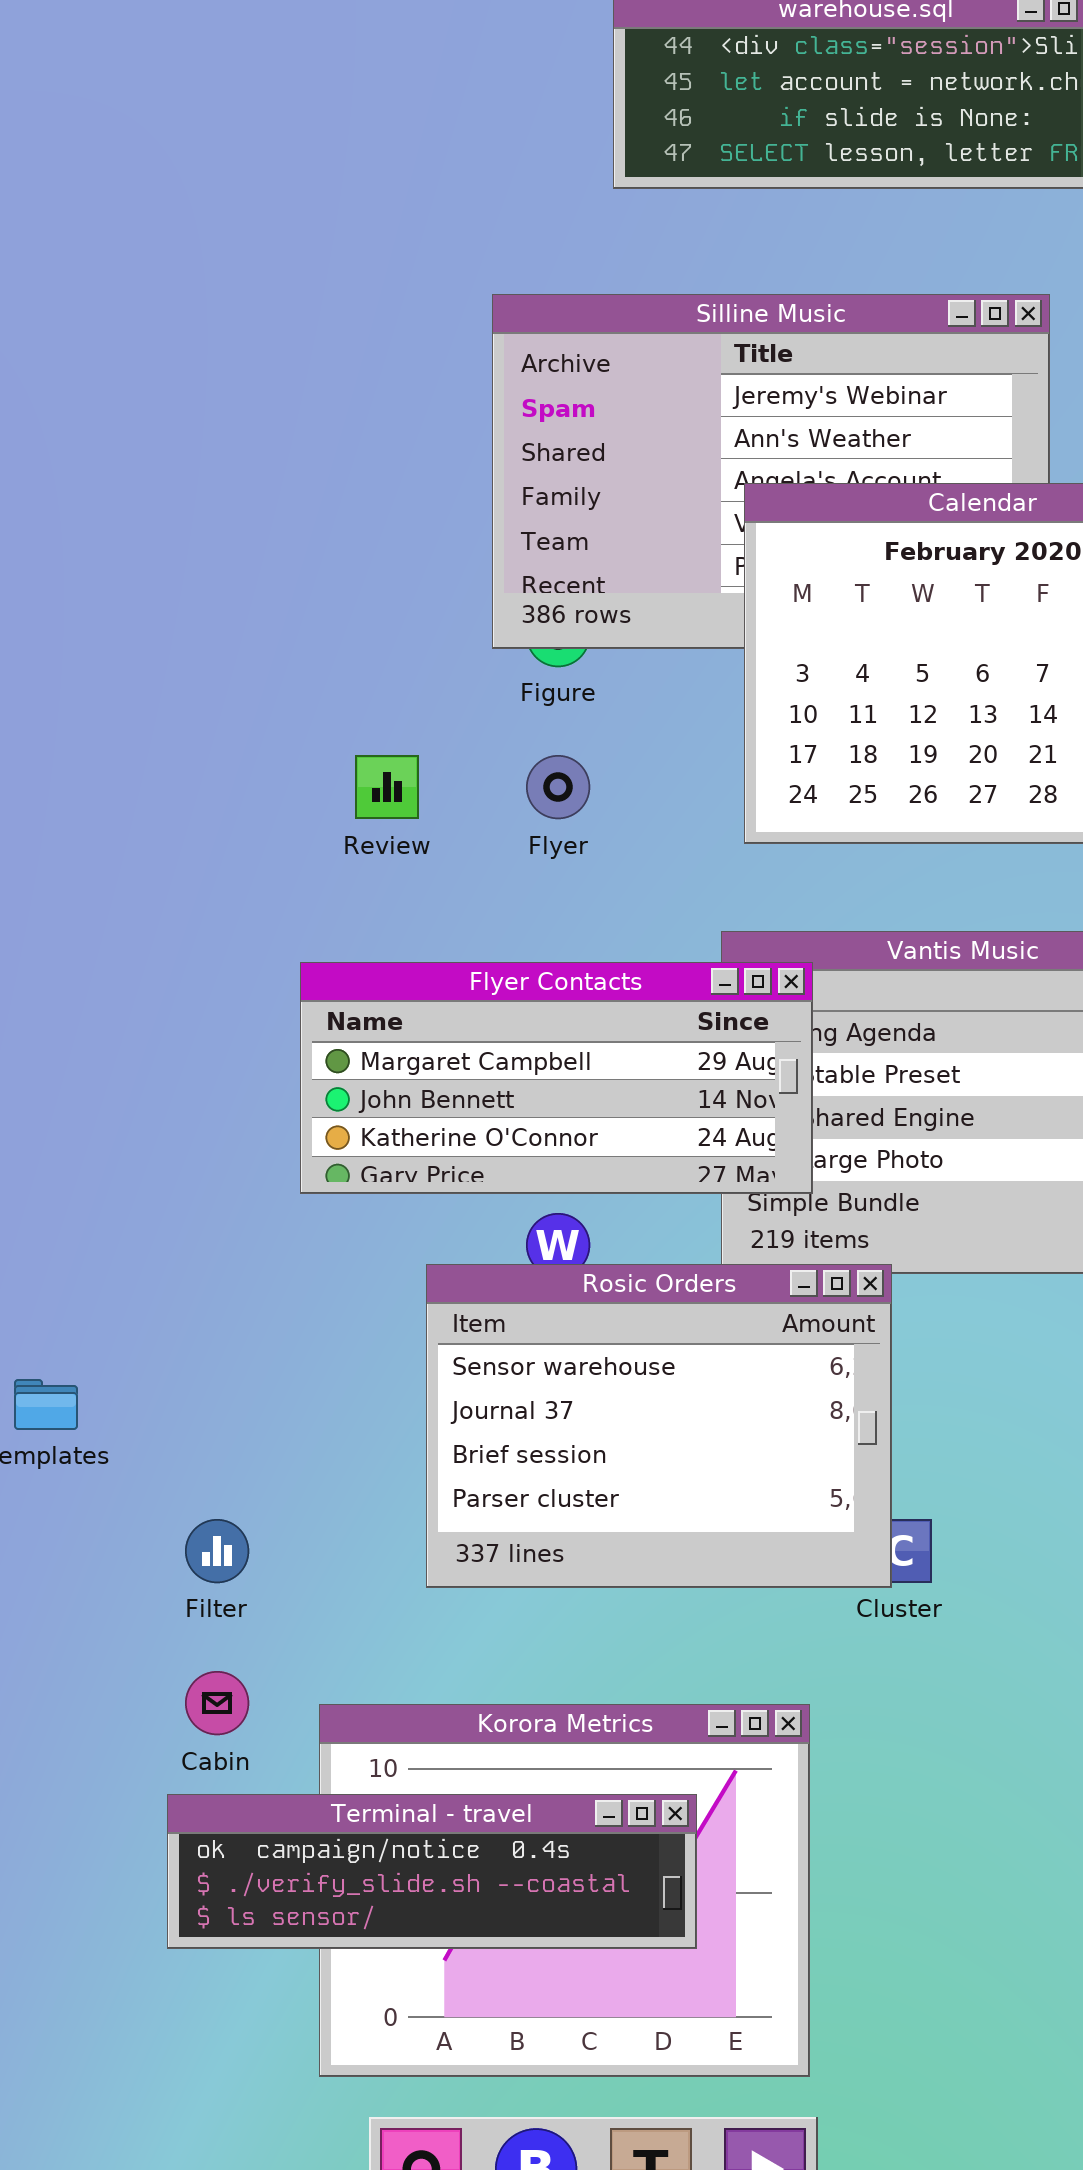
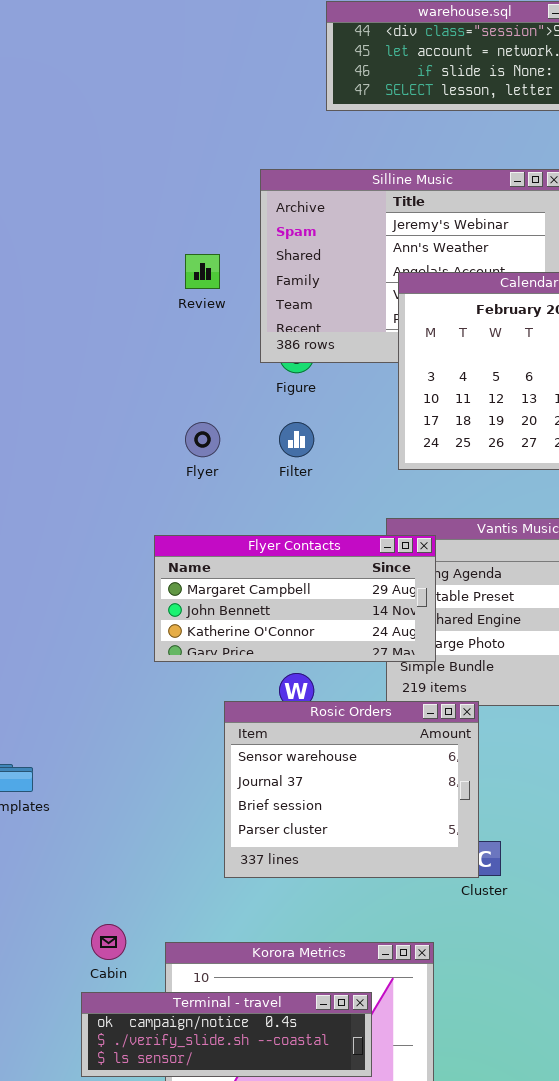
Review: [355,755,419,819] -> [185,254,220,289], moved
Flyer: [526,755,590,819] -> [185,422,220,457], moved
Filter: [185,1519,249,1583] -> [279,422,314,457], moved

